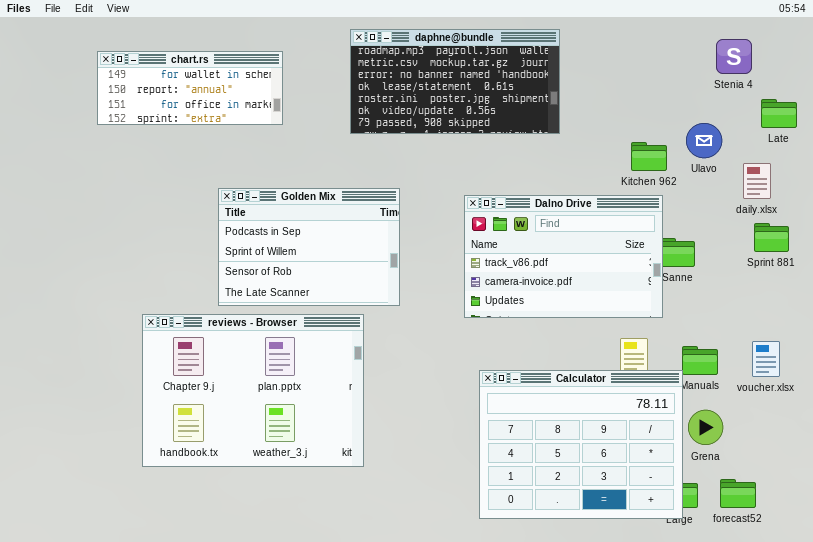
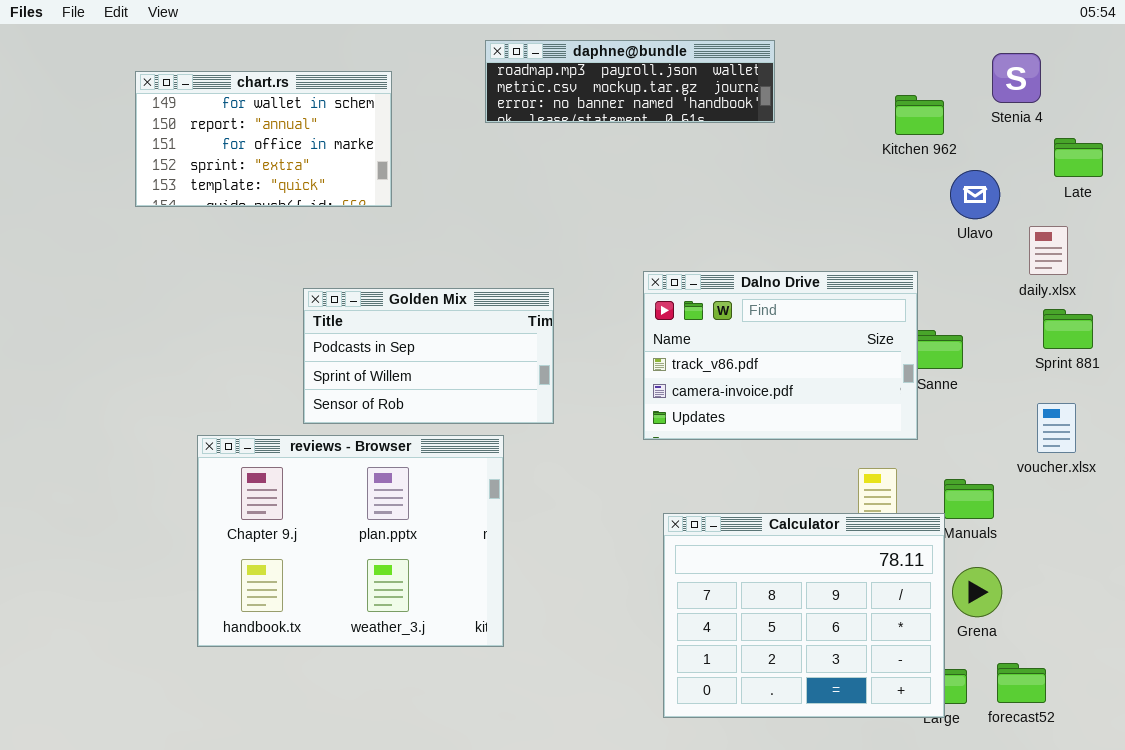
daphne@bundle: [350,29,560,134] -> [485,40,775,123], resized
chart.rs: [97,51,283,125] -> [135,71,392,207], resized
Kitchen 962: [631,142,667,171] -> [895,95,944,135], moved
Golden Mix: [218,188,400,306] -> [303,288,554,424], resized
voucher.xlsx: [752,341,780,377] -> [1037,403,1076,453], moved

